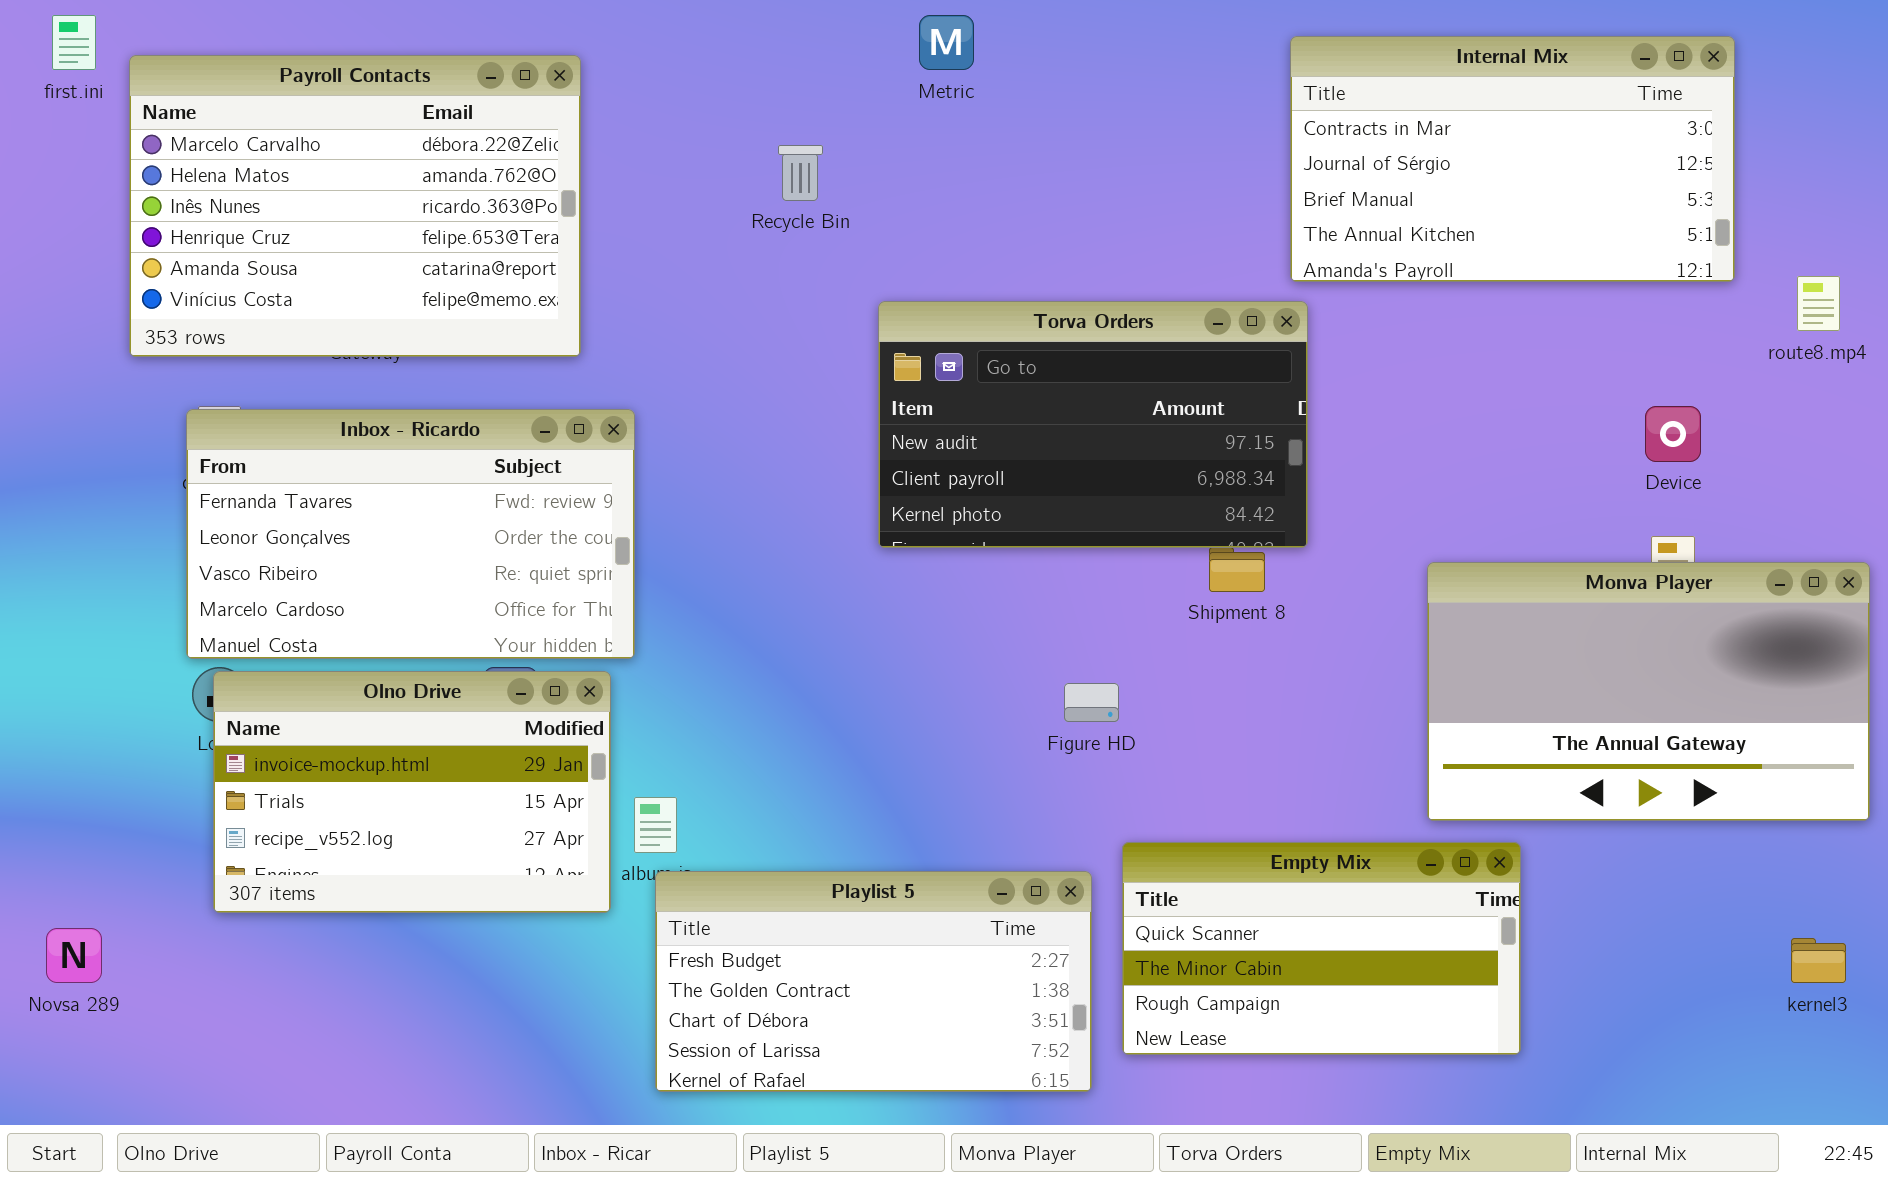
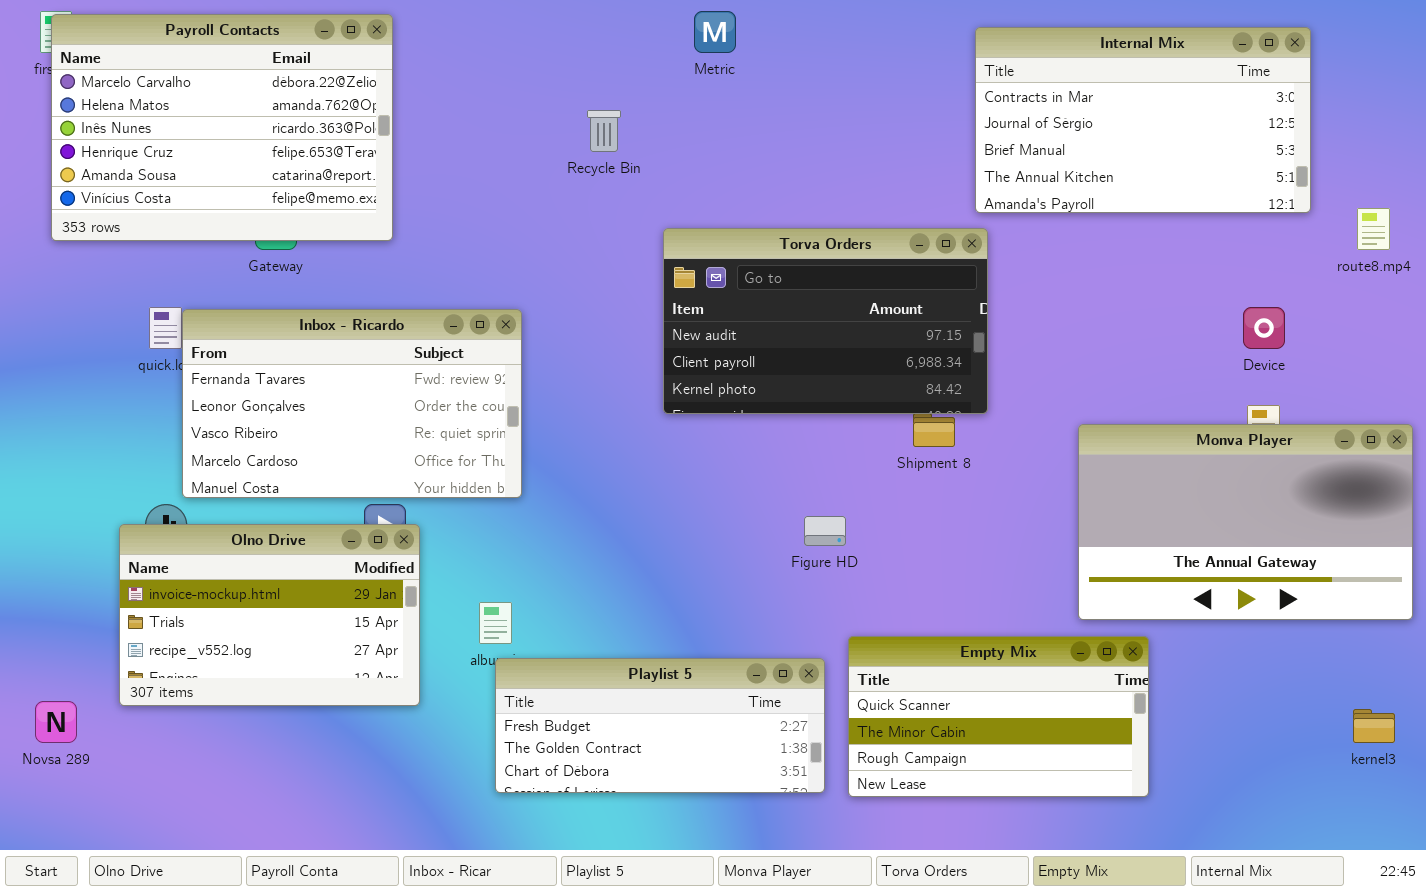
Payroll Contacts: [129,55,581,357] -> [51,14,393,241], moved
Inbox - Ricardo: [186,409,635,659] -> [182,309,522,498], moved
Olno Drive: [213,671,611,913] -> [119,524,420,706], moved
Playlist 5: [655,871,1092,1092] -> [495,658,825,793], resized

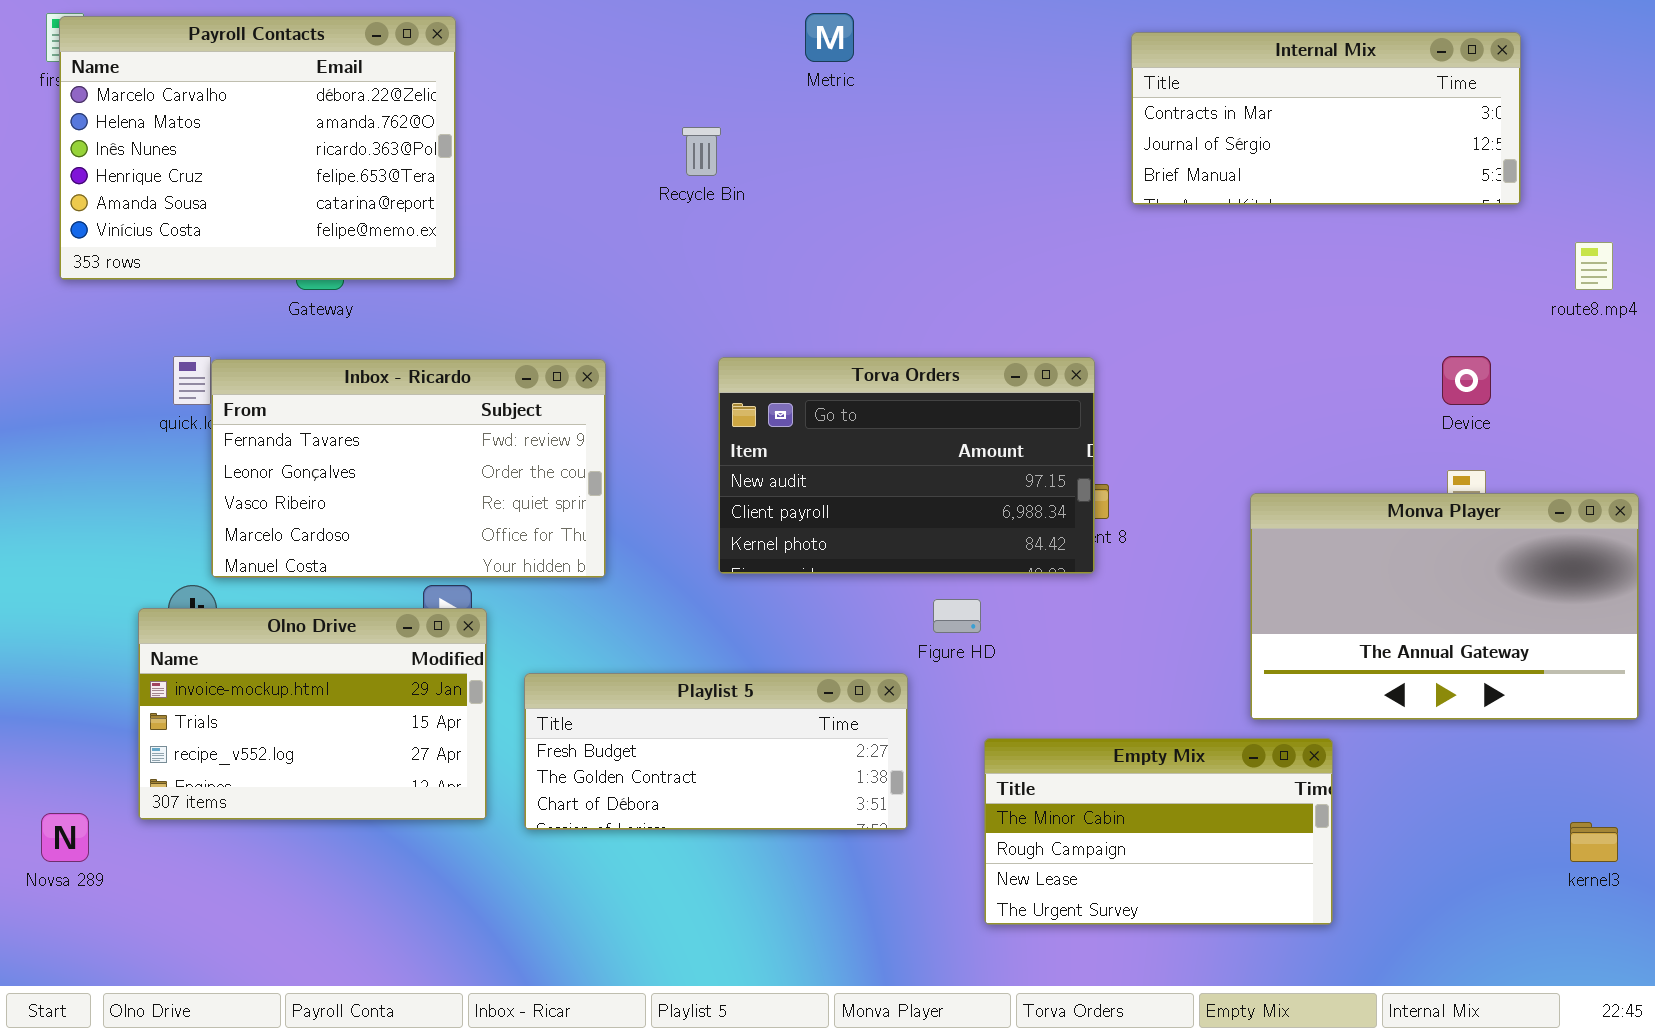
Internal Mix: [975,27,1311,213] -> [1131,32,1521,205], resized
Torva Orders: [663,228,988,414] -> [718,357,1095,574], moved
Empty Mix: [848,636,1149,797] -> [984,738,1333,925], scrolled down 1 row
Playlist 5: [495,658,825,793] -> [524,673,908,830], moved

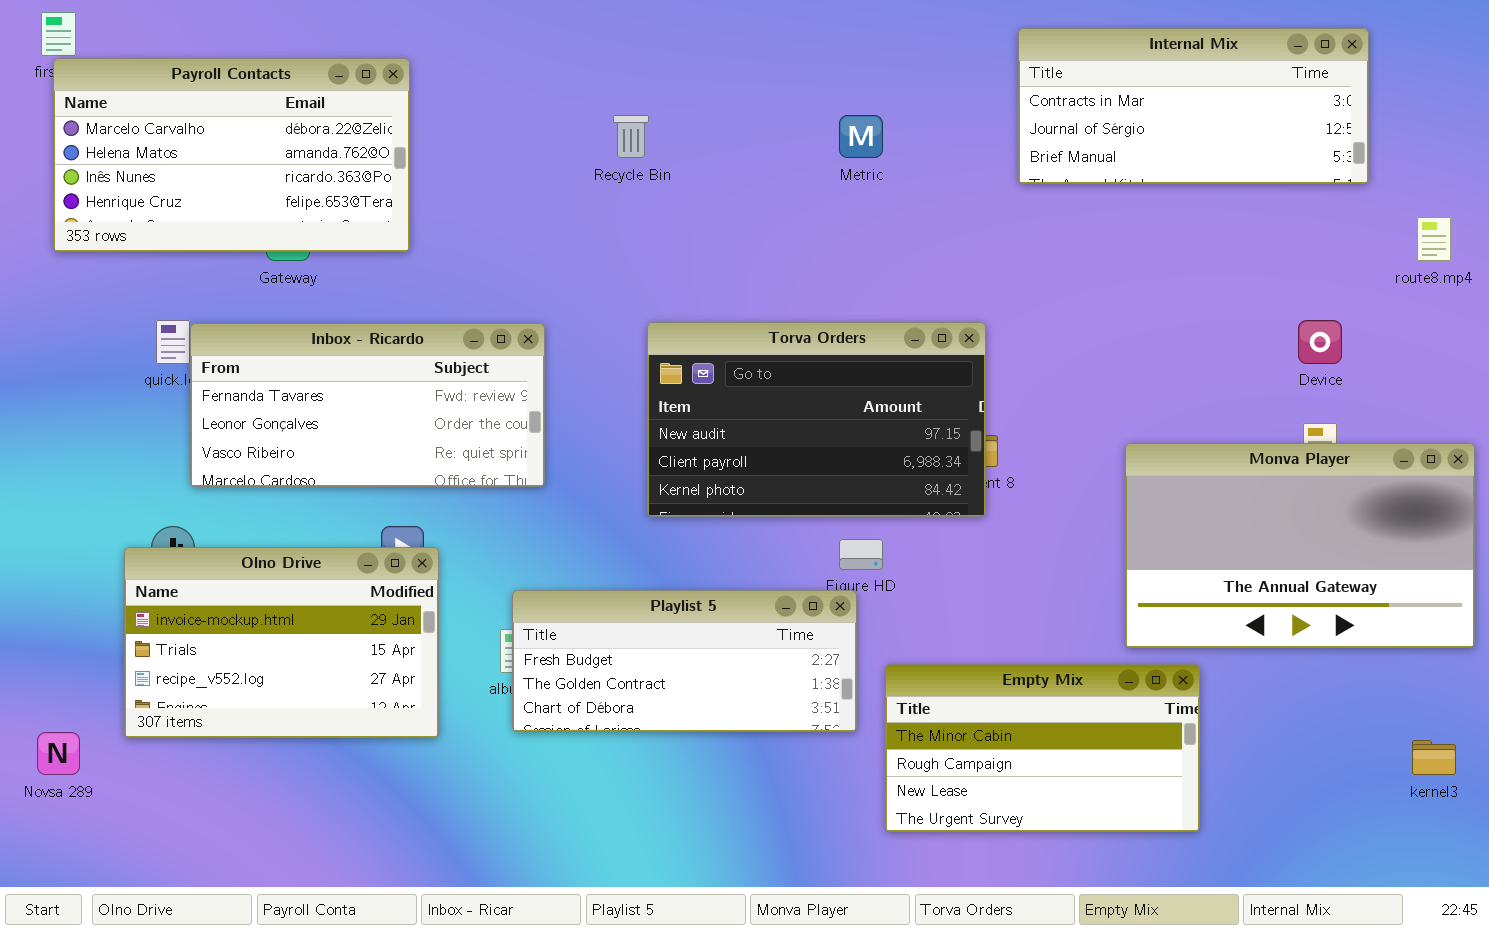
Metric: [805,13,854,62] -> [839,115,883,158], moved
Payroll Contacts: [59,16,456,280] -> [53,58,410,252], resized
Inbox - Ricardo: [211,359,606,578] -> [190,323,545,487], resized
Playlist 5: [524,673,908,830] -> [512,590,857,732], moved

